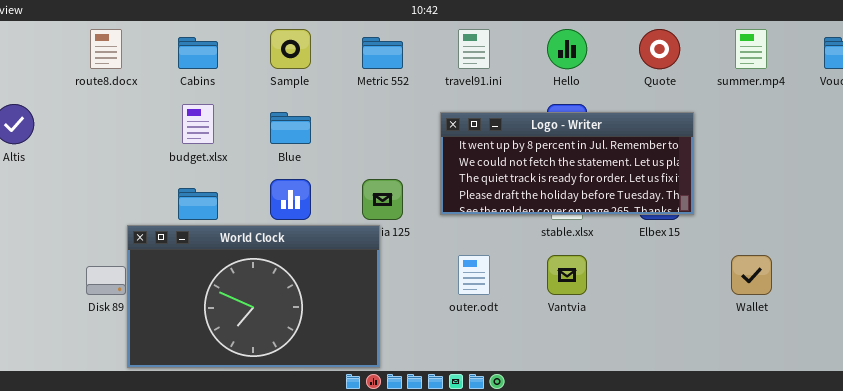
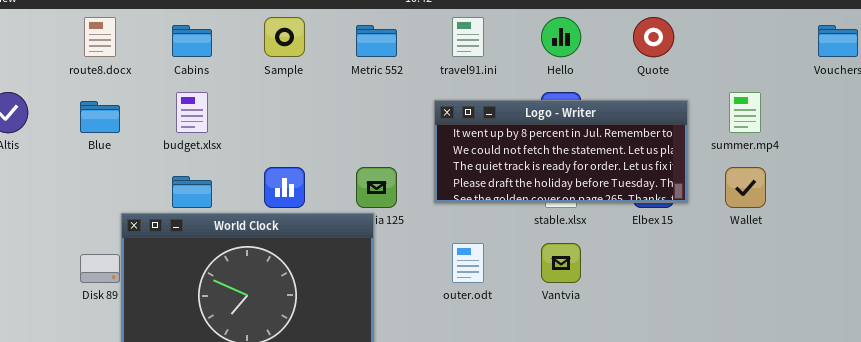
summer.mp4: [735,29,767,69] -> [729,92,761,133], moved
Blue: [270,112,311,144] -> [80,101,120,133], moved
Wallet: [731,255,772,295] -> [725,167,766,208], moved

